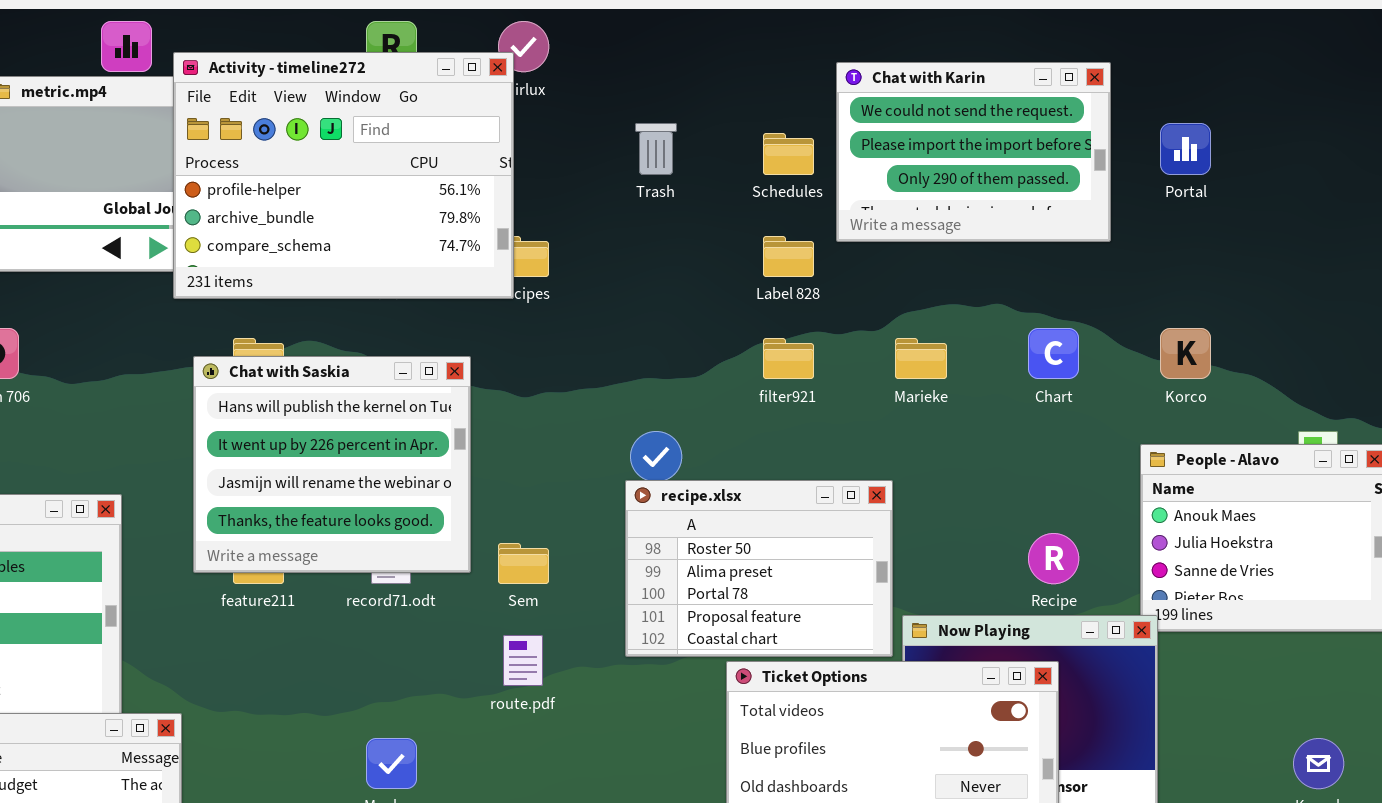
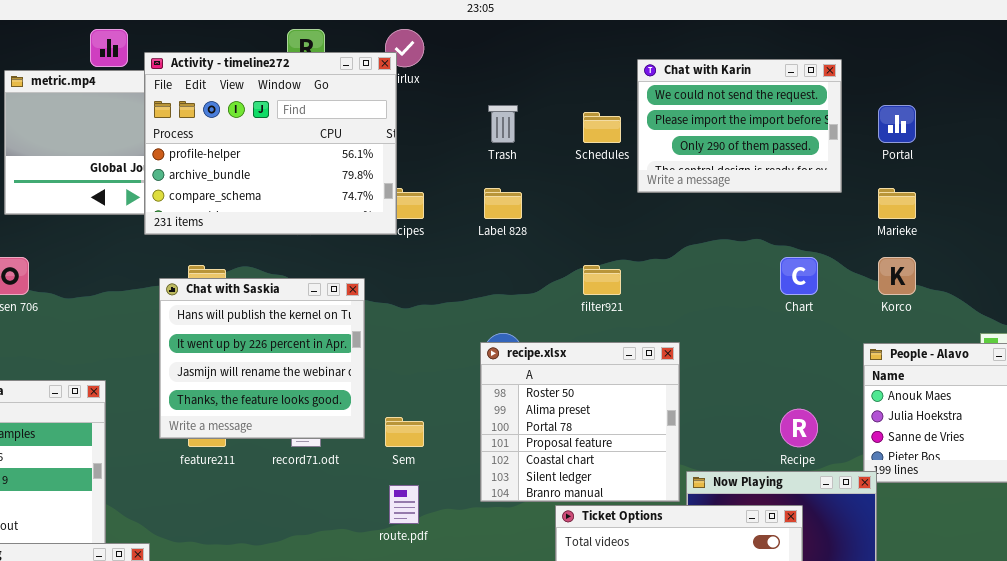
Label 828: [763,236,814,277] -> [484,188,522,219], moved
Marieke: [895,338,947,379] -> [878,188,916,219], moved
recipe.xlsx: [625,480,893,657] -> [480,342,680,502], resized

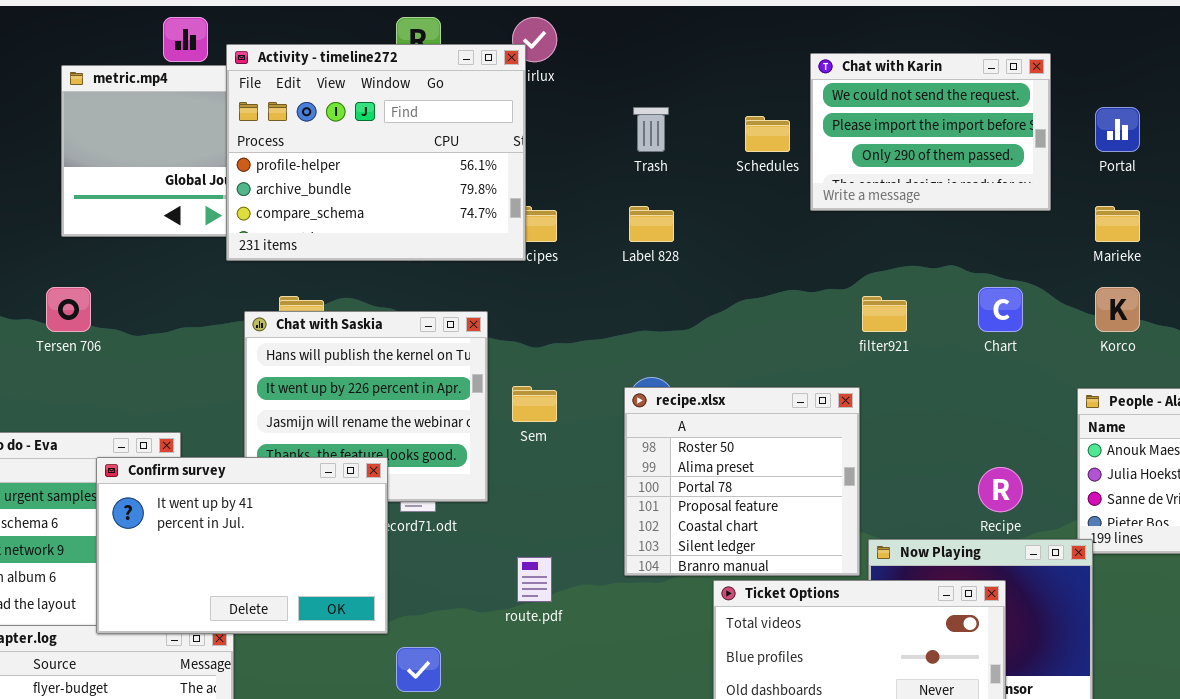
filter921: [583,265,621,295] -> [862,296,907,332], moved
Confirm survey: none -> [96,457,388,634], opened
Sem: [385,417,424,447] -> [512,386,557,422], moved

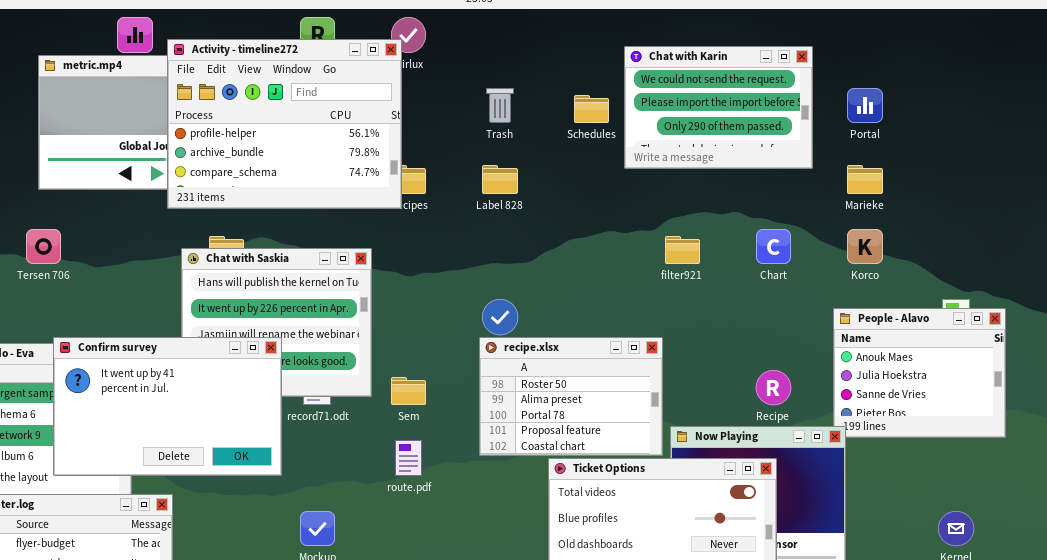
Sem: [512,386,557,422] -> [391,377,426,405], moved
recipe.xlsx: [624,387,860,576] -> [479,337,663,456], resized
Confirm survey: [96,457,388,634] -> [53,337,282,476], moved

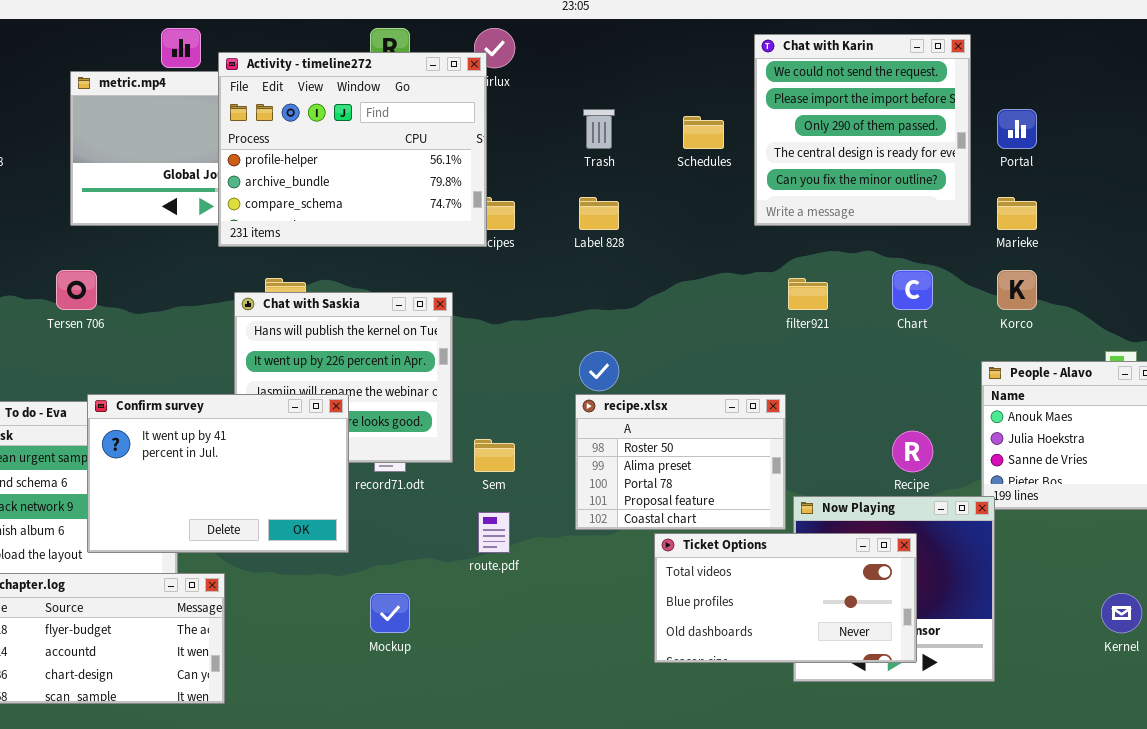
Chat with Karin: [624,46,813,169] -> [754,34,971,226], moved, resized

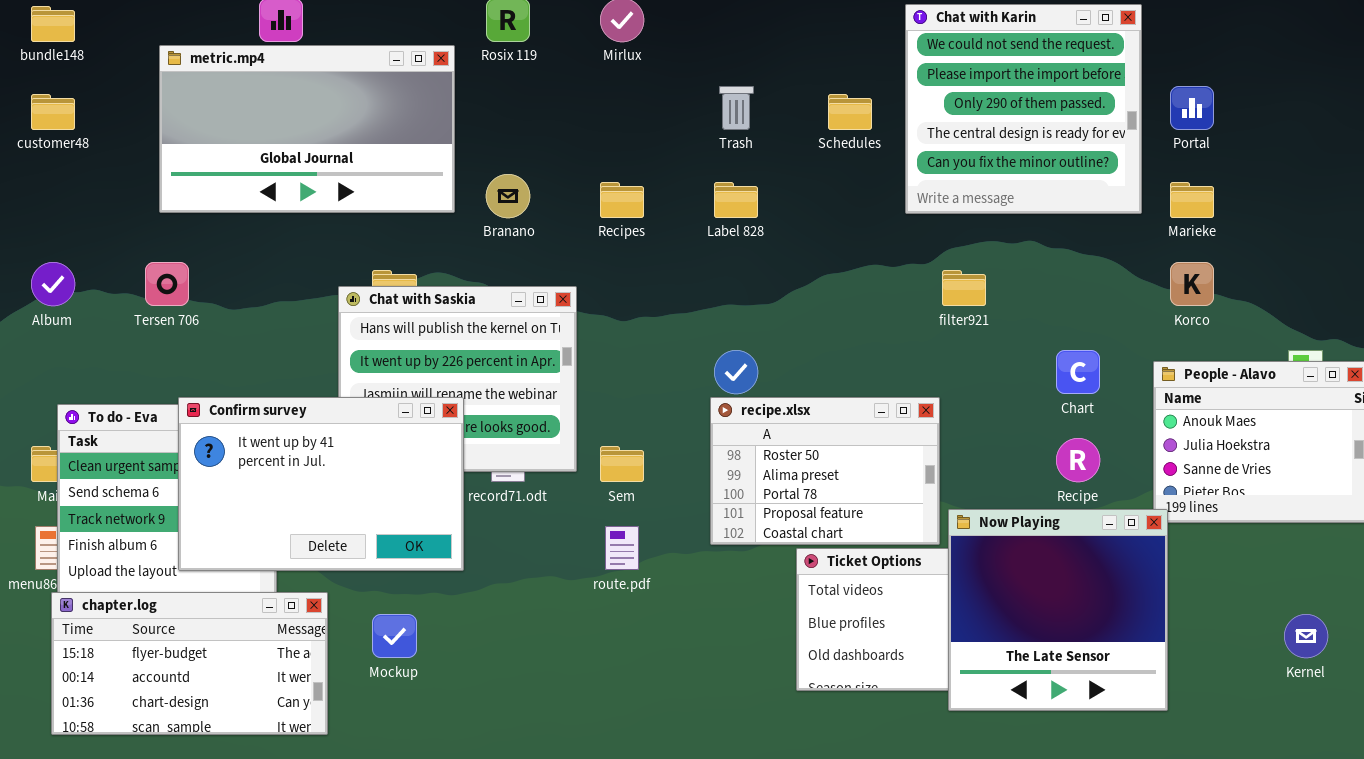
Activity - timeline272: [218,52,487,247] -> none, closed
Chart: [892,270,933,310] -> [1056,350,1100,394], moved
Now Playing: [793,496,995,682] -> [948,509,1168,711], raised
Mockup: [370,593,410,633] -> [372,614,417,658], moved

